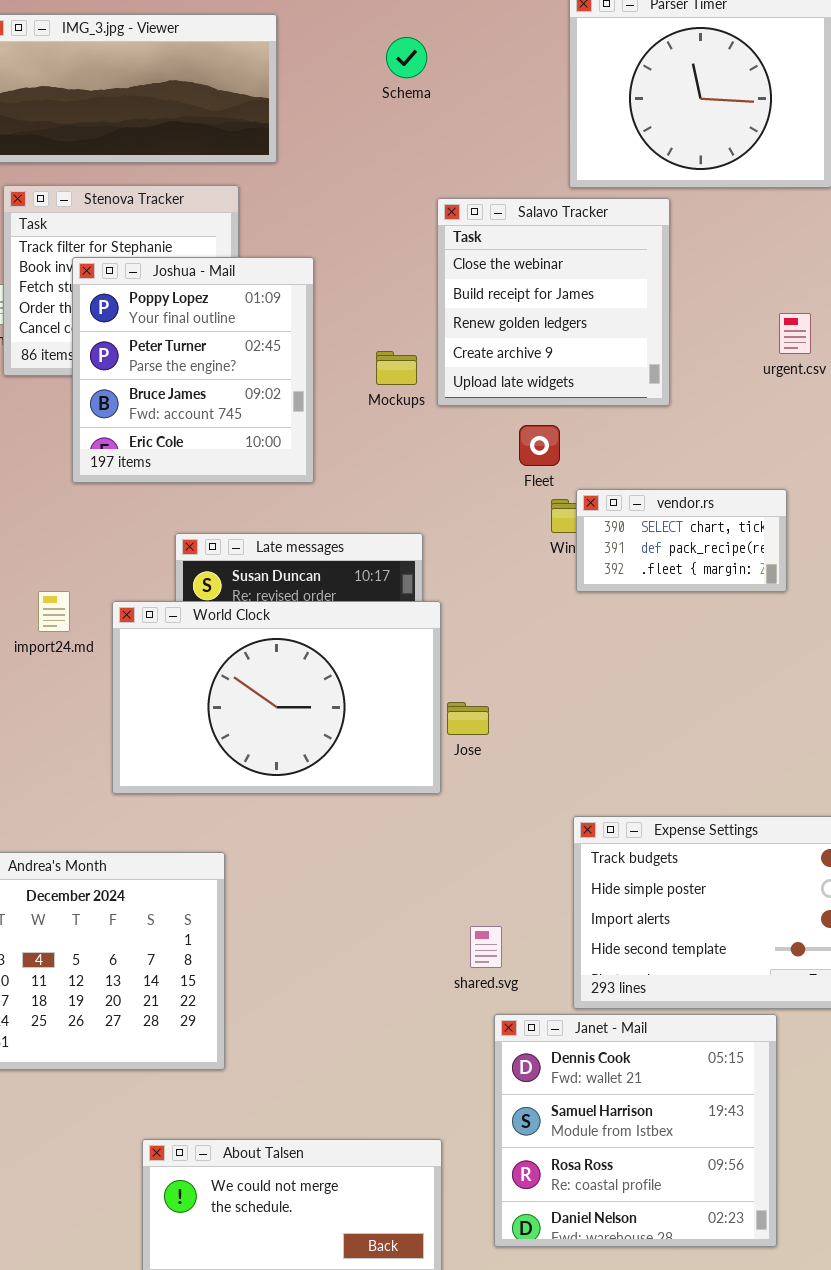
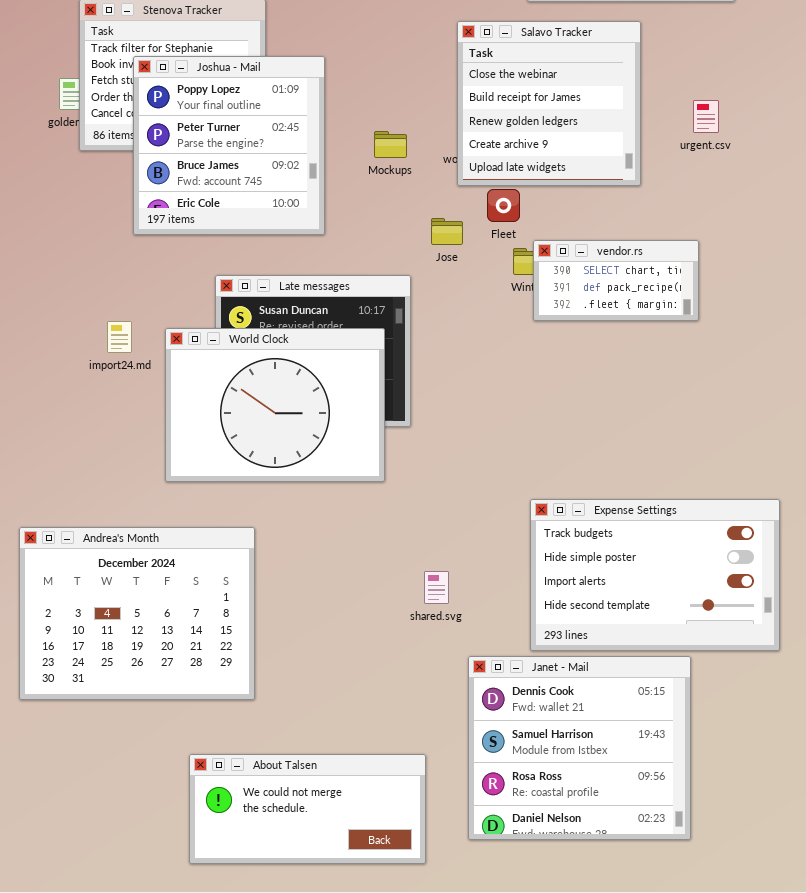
Salavo Tracker: [437,198,670,406] -> [457,21,641,186], moved
World Clock: [112,601,441,794] -> [165,328,385,482], resized
Jose: [447,702,489,735] -> [431,218,463,245], moved
shared.svg: [470,926,502,968] -> [424,571,449,604], moved

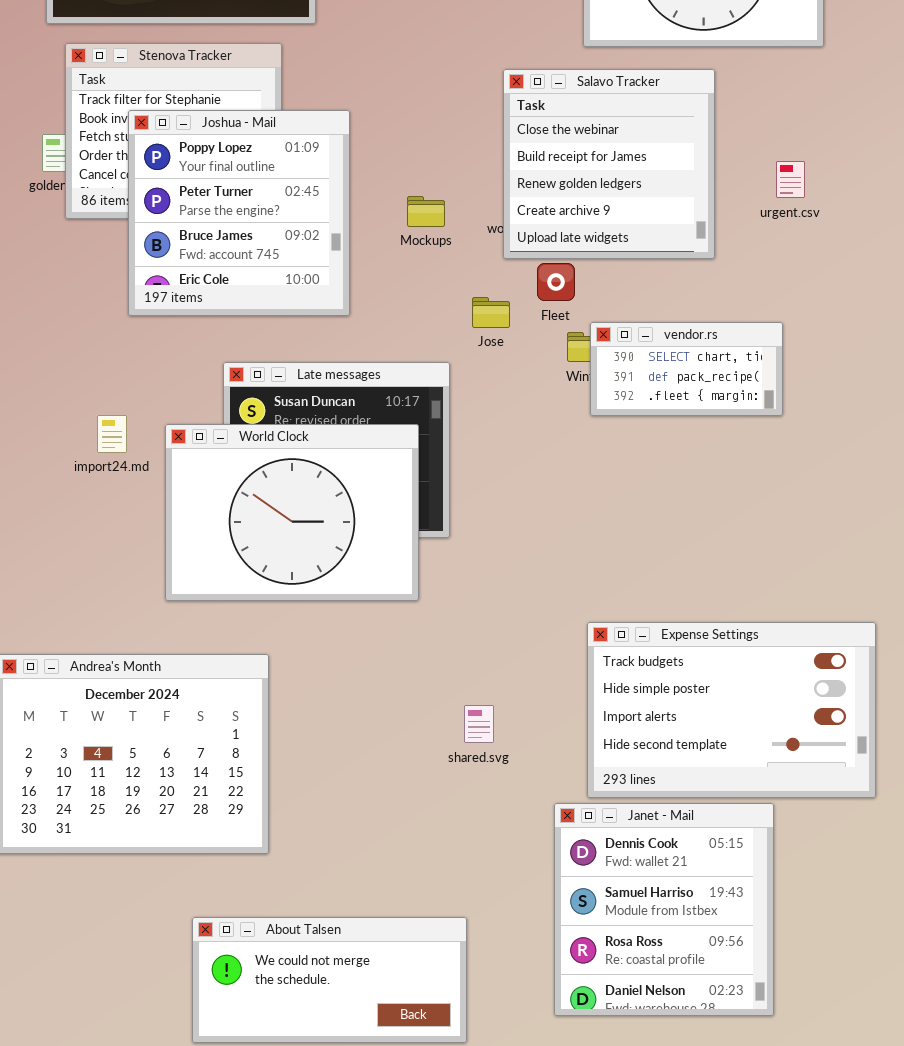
Janet - Mail: [468,656,691,840] -> [554,803,774,1016], resized

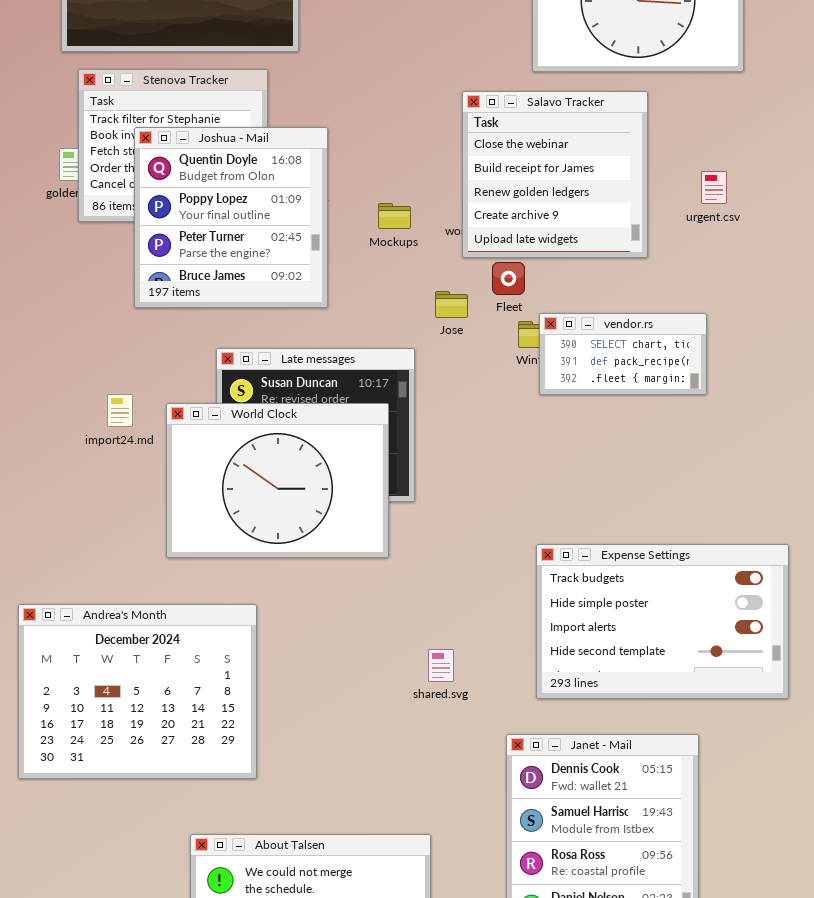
Joshua - Mail: [128,110,350,316] -> [134,127,328,308], scrolled up 1 row
Expense Settings: [587,622,876,798] -> [536,544,789,699], moved

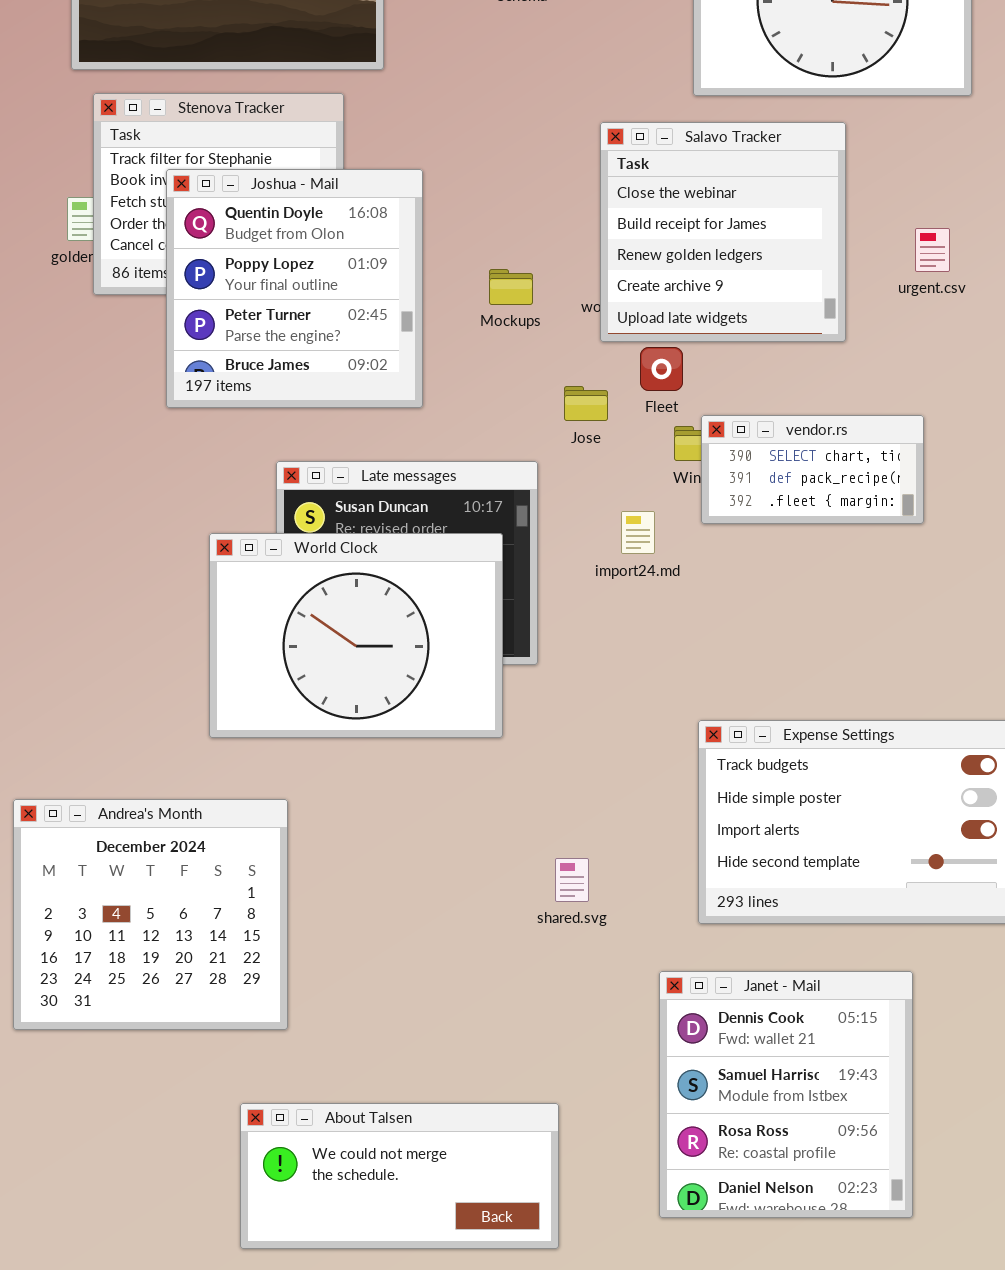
import24.md: [107,394,133,427] -> [621,511,655,554], moved
Andrea's Month: [18,604,257,779] -> [13,799,288,1030], resized

